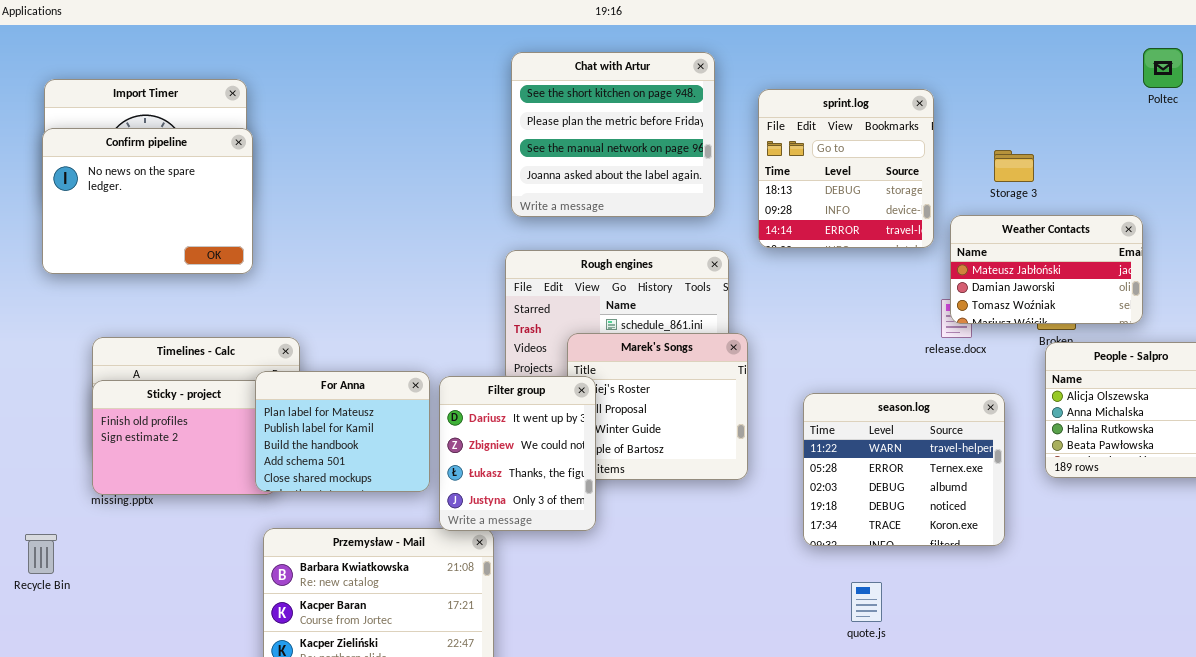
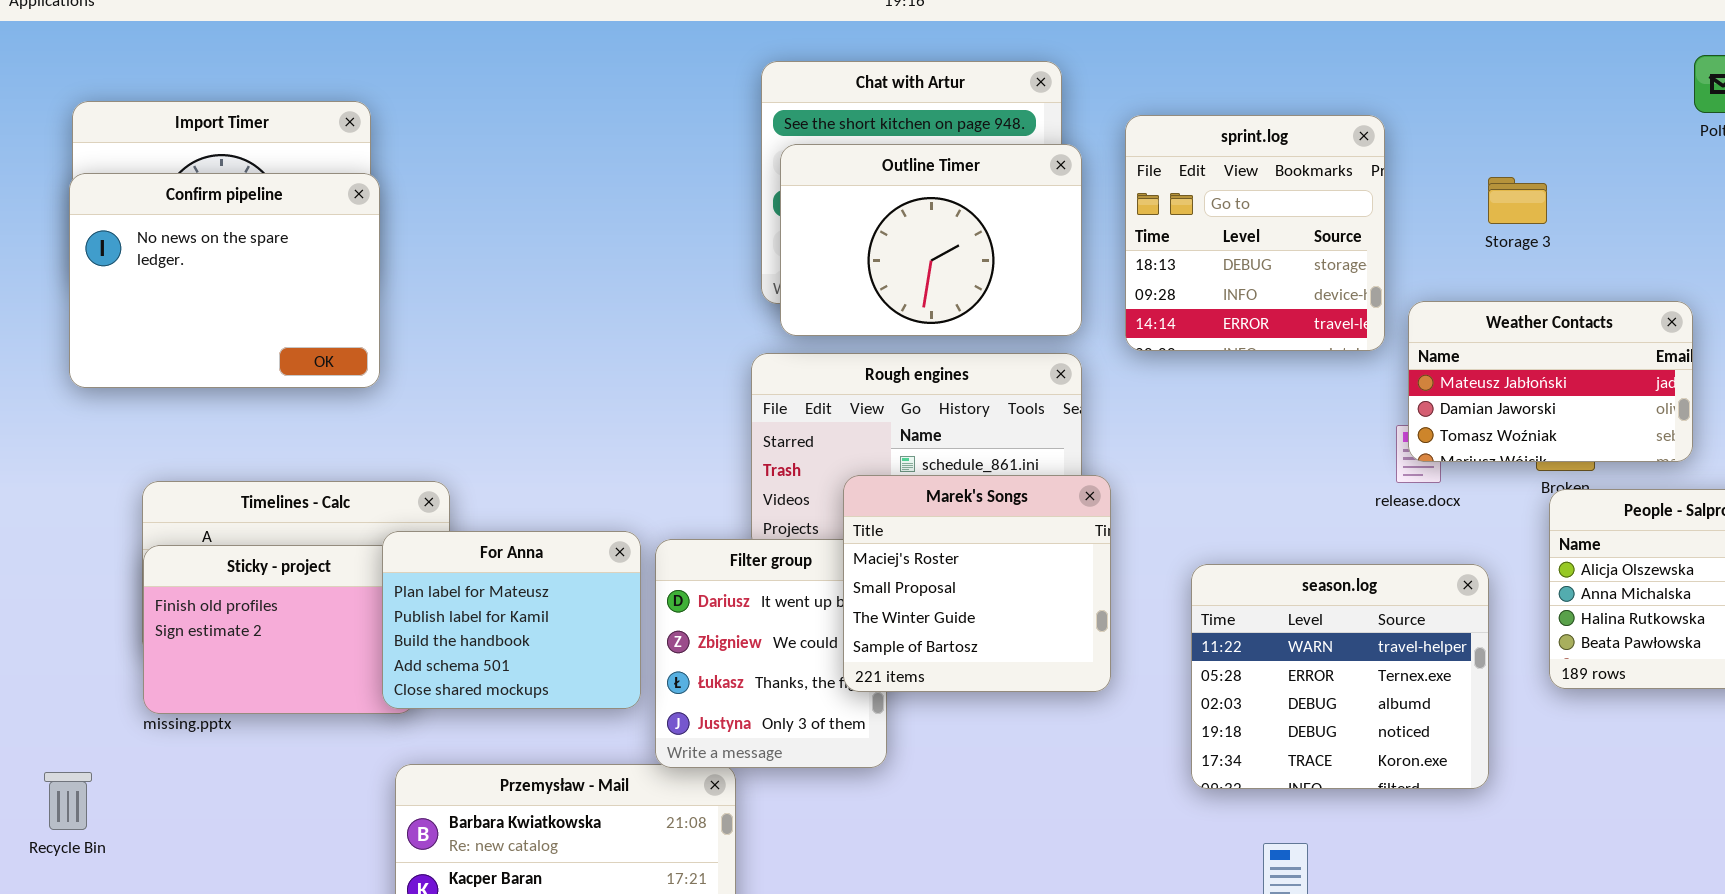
Outline Timer: none -> [780,144,1082,336], opened
Storage 3: [994,150,1034,182] -> [1488,177,1547,224], moved
Marek's Songs: [567,333,748,480] -> [843,475,1111,692], raised

